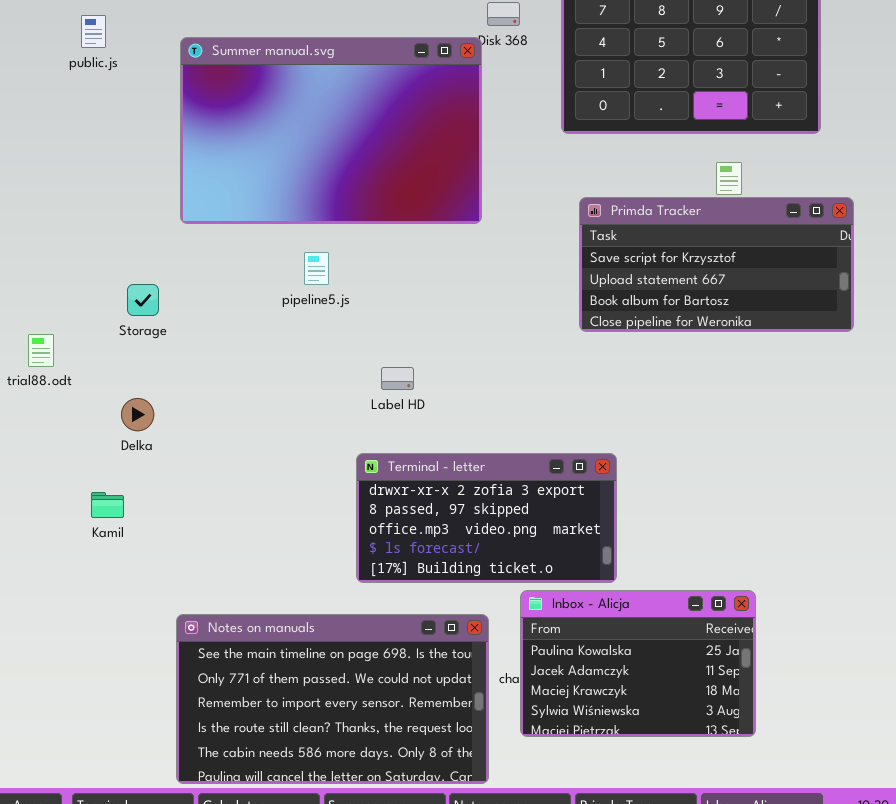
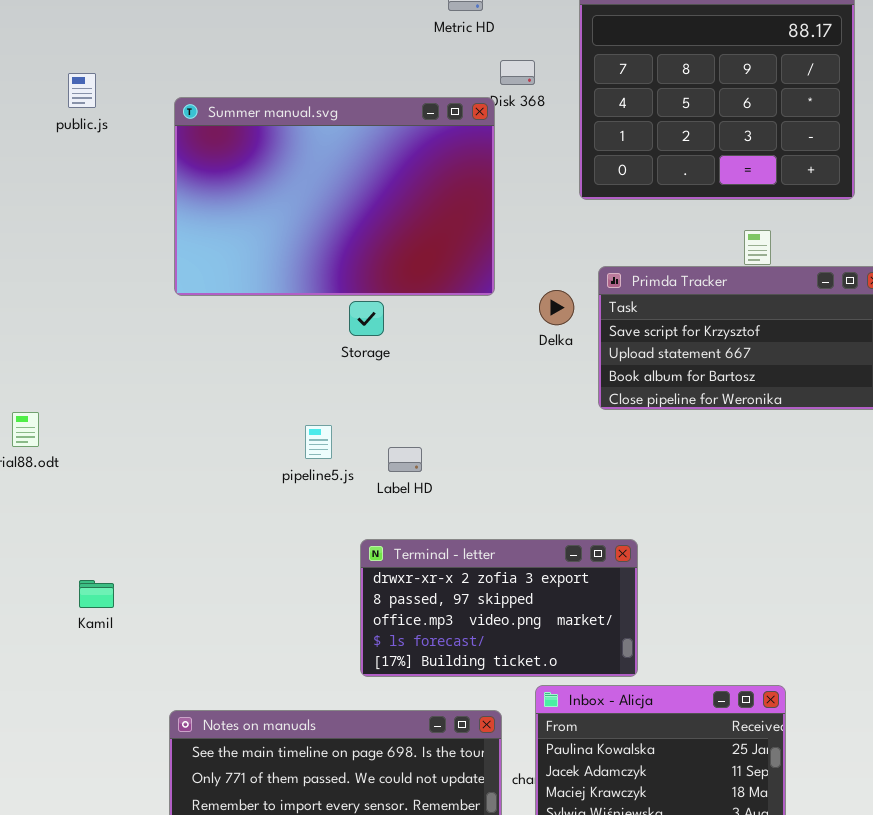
pipeline5.js: [304,252,329,285] -> [305,425,332,459], moved
Storage: [127,284,159,316] -> [349,301,384,336], moved
Delka: [121,398,154,431] -> [539,290,574,325], moved

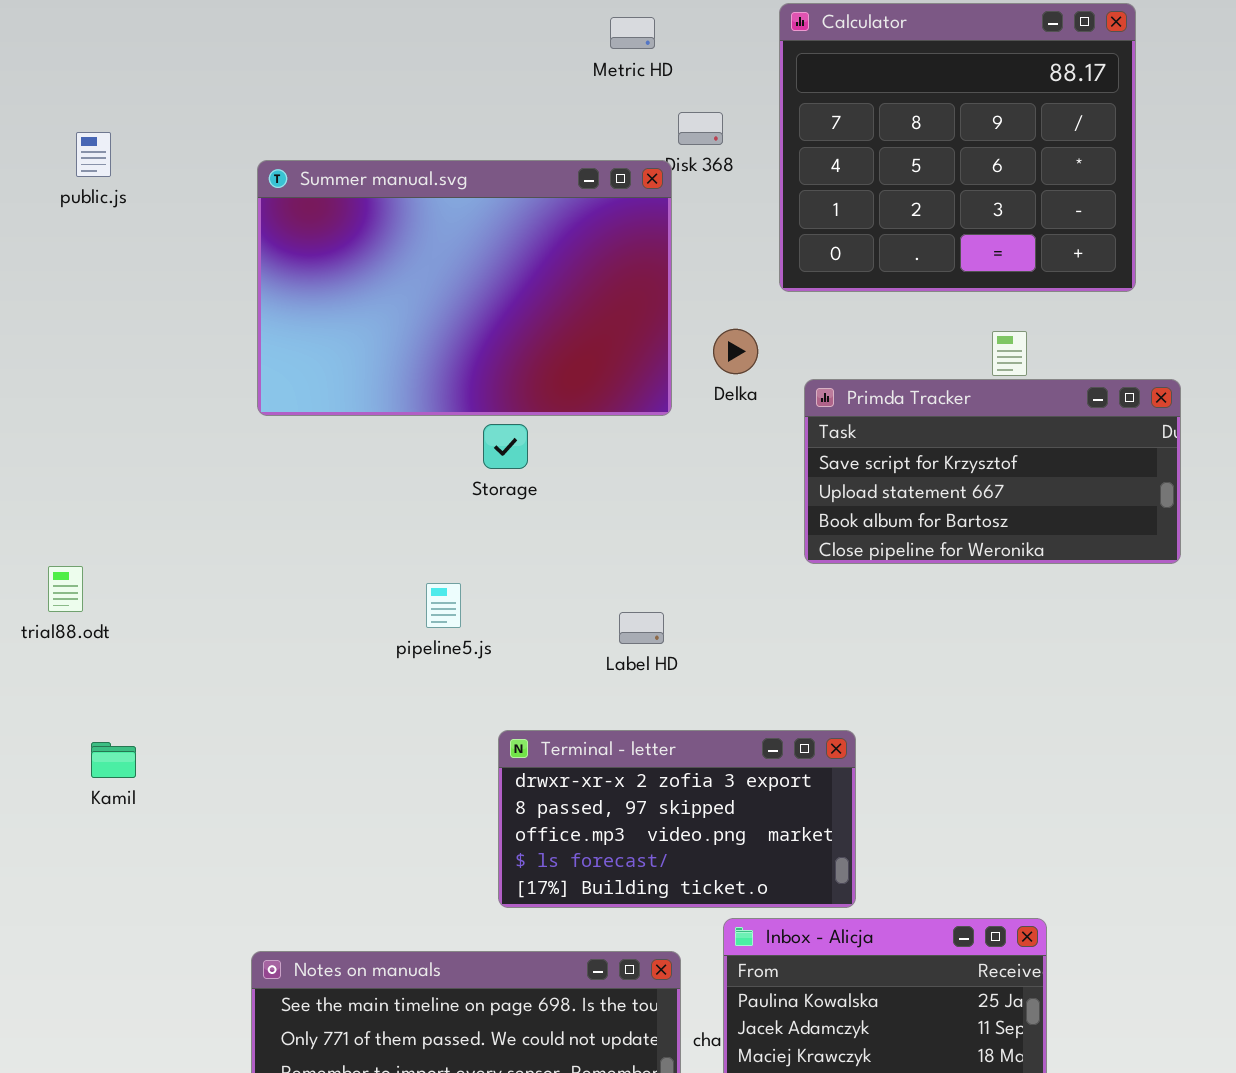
public.js: [68,73,96,108] -> [76,132,111,177], moved
Delka: [539,290,574,325] -> [713,329,758,374], moved
Label HD: [388,447,422,472] -> [619,612,664,644], moved
Kamil: [79,580,114,608] -> [91,742,136,778], moved

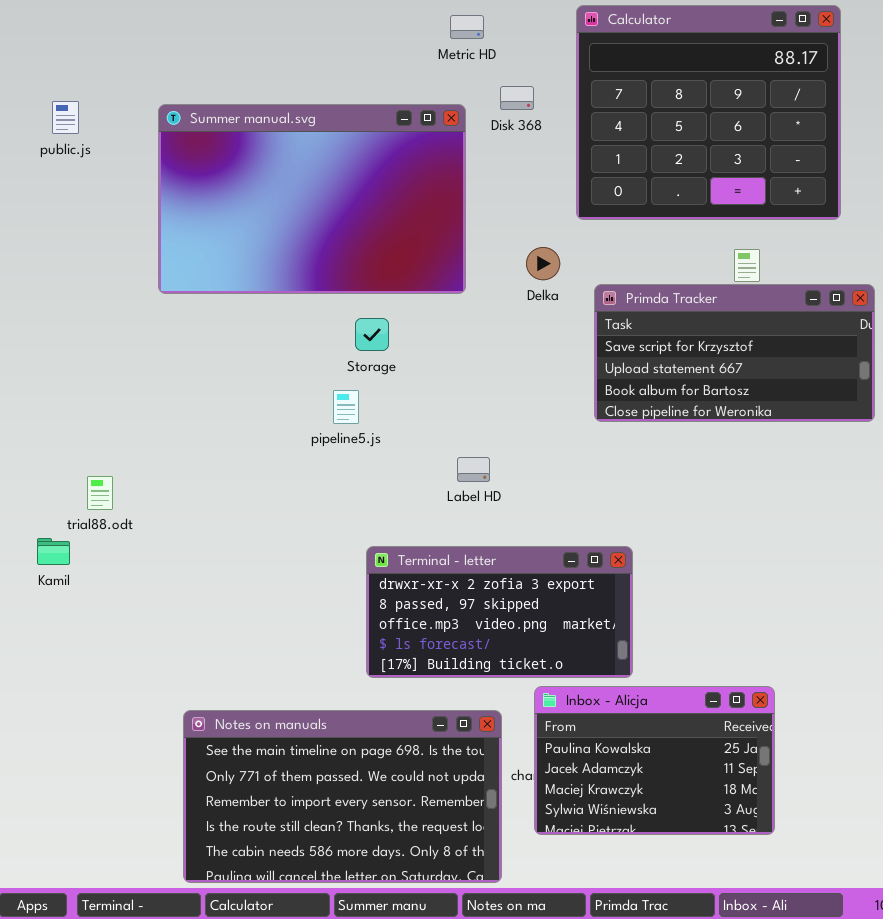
Summer manual.svg: [257,160,672,416] -> [158,104,466,294], moved
trial88.odt: [48,566,83,612] -> [87,476,113,510], moved
pipeline5.js: [426,583,461,628] -> [333,390,359,424], moved
Kamil: [91,742,136,778] -> [37,538,70,565], moved

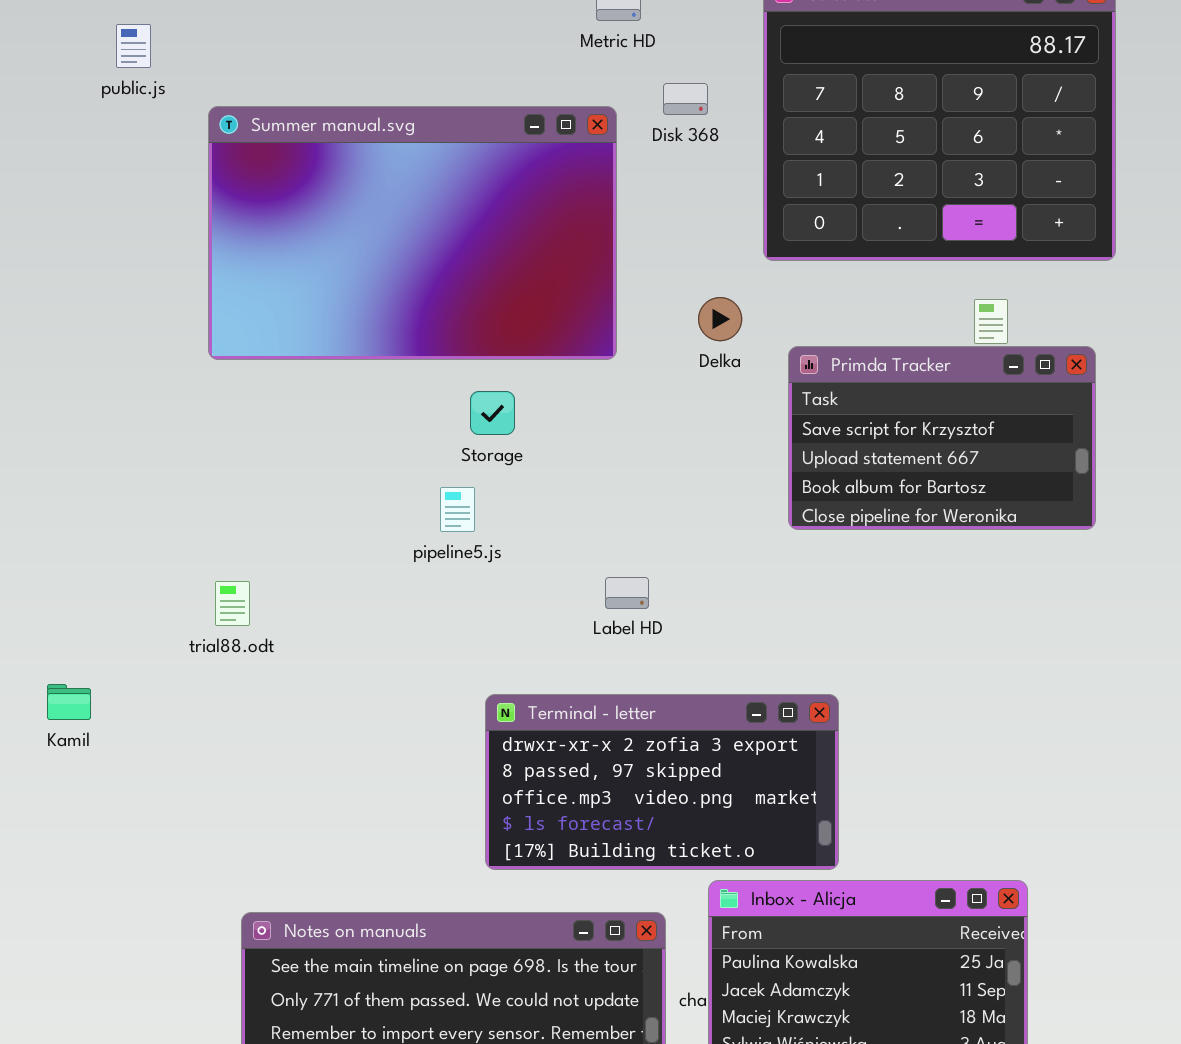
public.js: [52,101,79,134] -> [116,24,151,68], moved
Primda Tracker: [594,284,875,422] -> [788,346,1096,530], resized
trial88.odt: [87,476,113,510] -> [215,581,250,626], moved

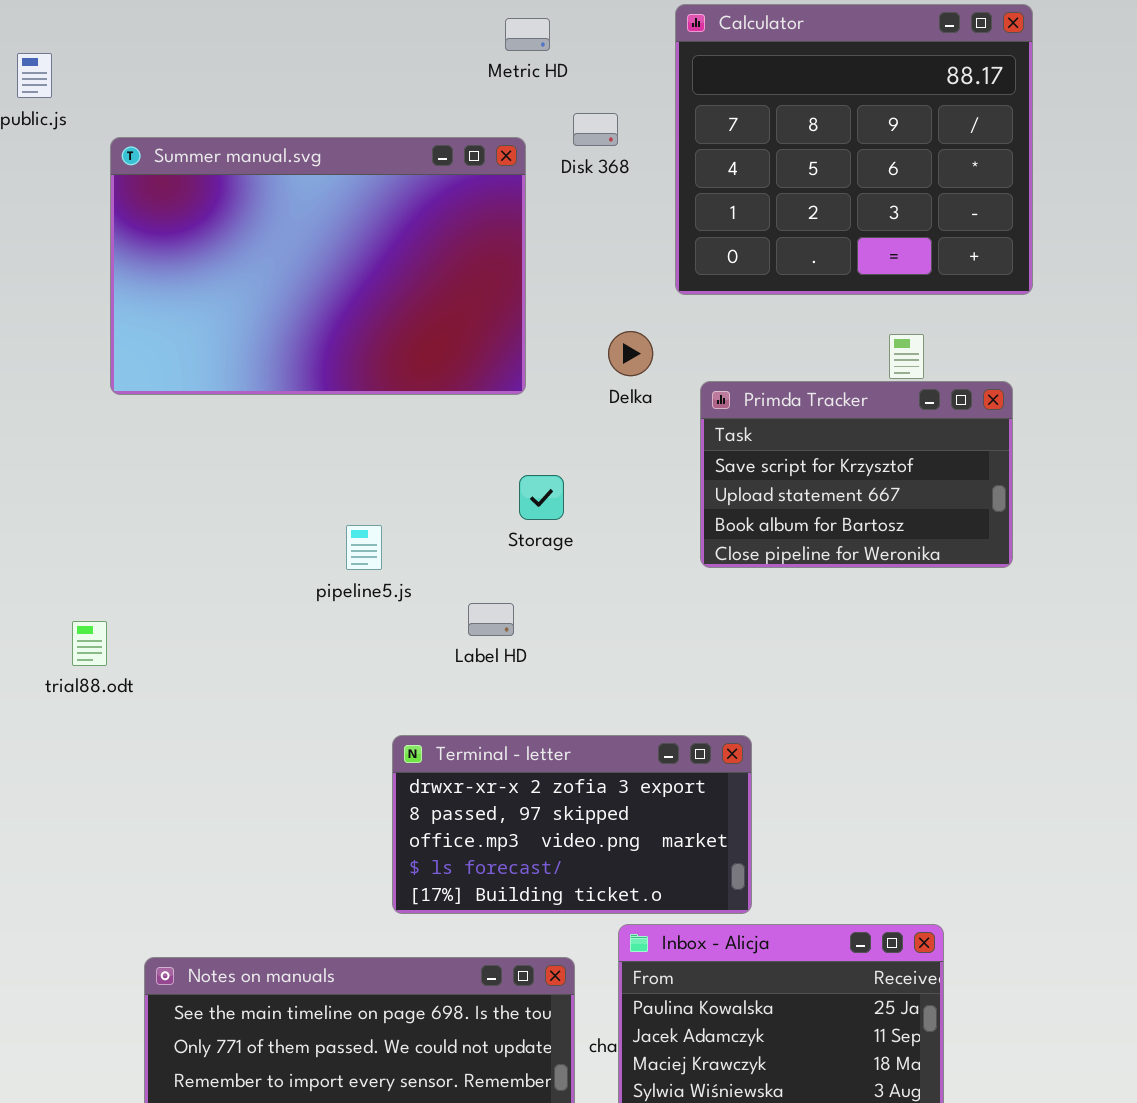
Storage: [470,391,515,435] -> [519,475,564,520], moved
Label HD: [605,577,649,609] -> [468,603,514,636], moved
trial88.odt: [215,581,250,626] -> [72,621,107,666], moved

